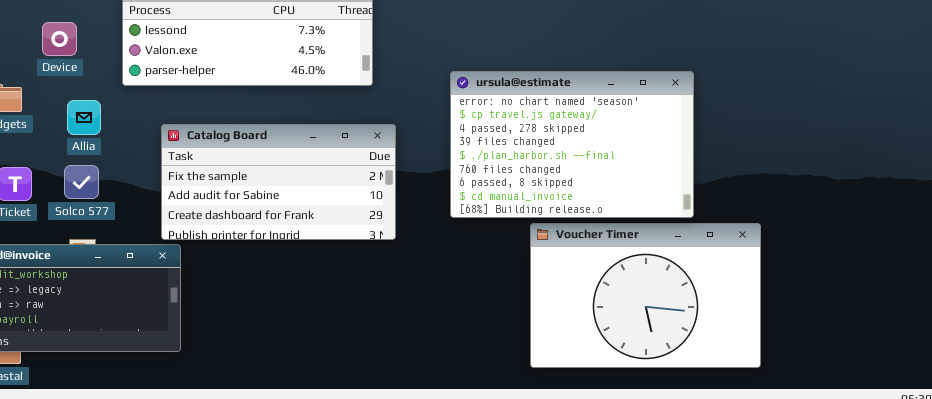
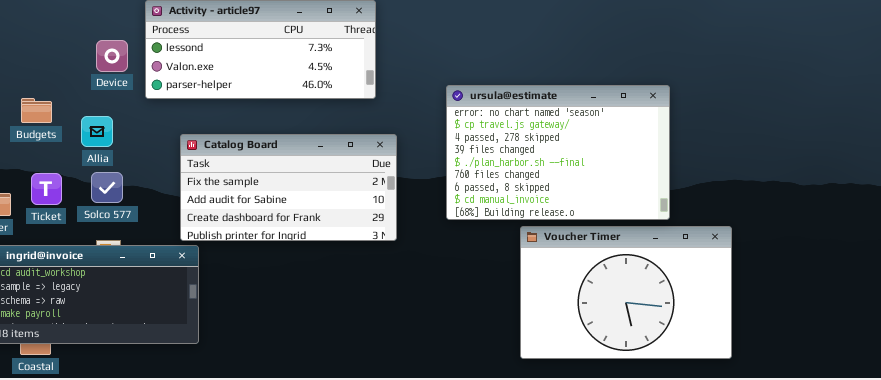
Device: [42,22,77,56] -> [96,40,128,72], moved
Allia: [67,100,101,135] -> [81,116,113,147], moved

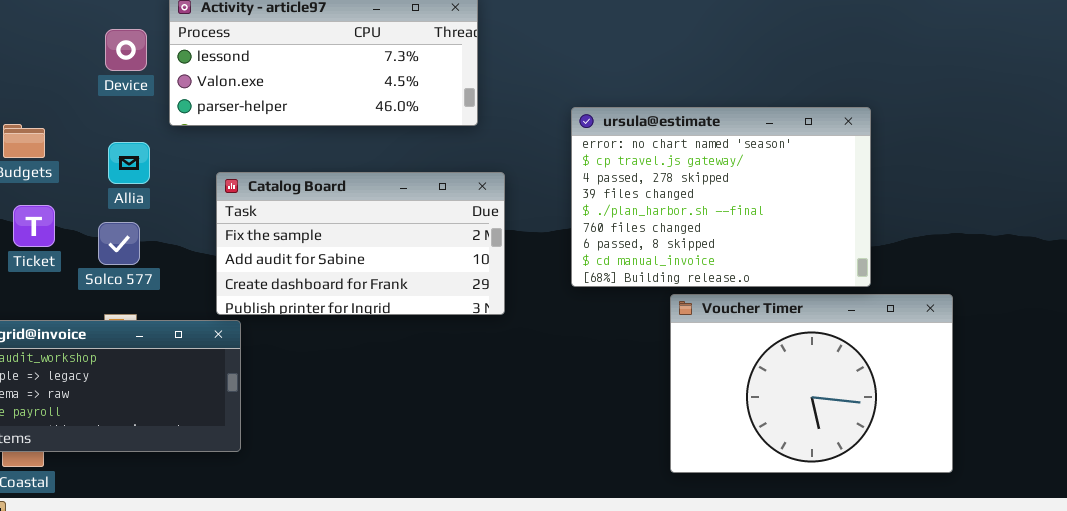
Device: [96,40,128,72] -> [105,29,147,71], moved
Allia: [81,116,113,147] -> [108,142,150,184], moved
Ticket: [31,173,62,205] -> [13,205,55,247], moved

